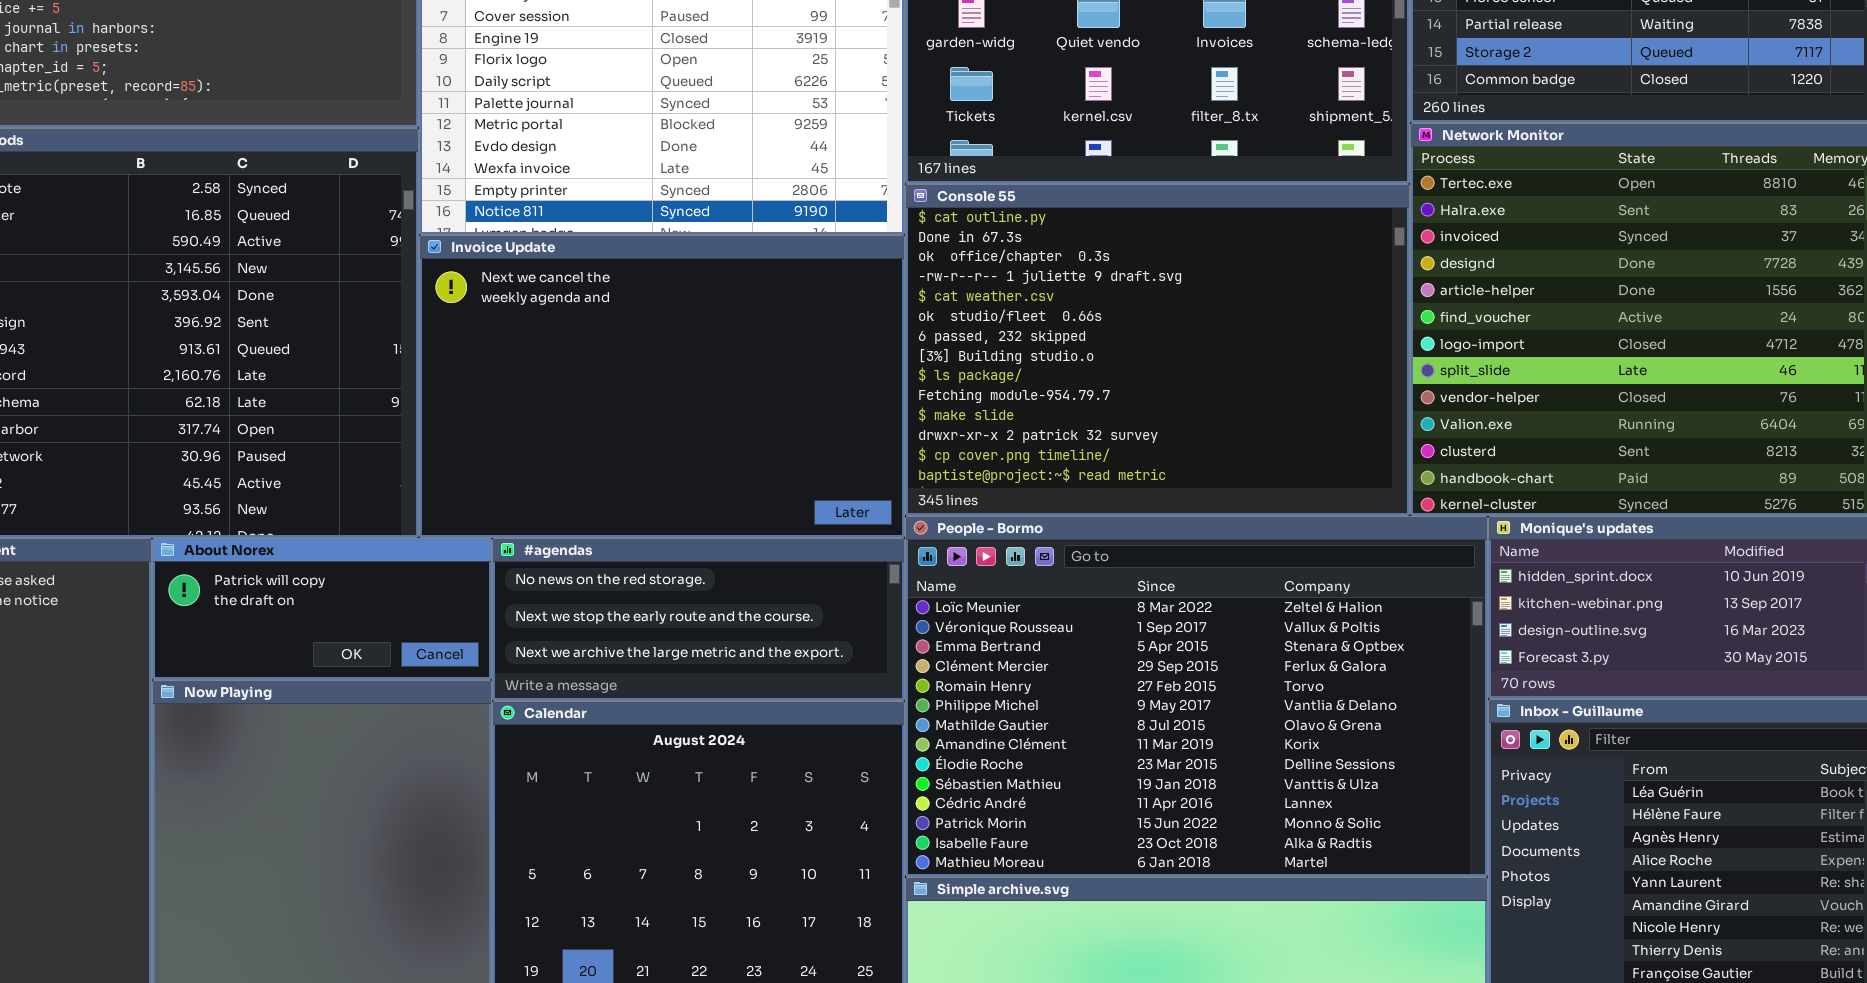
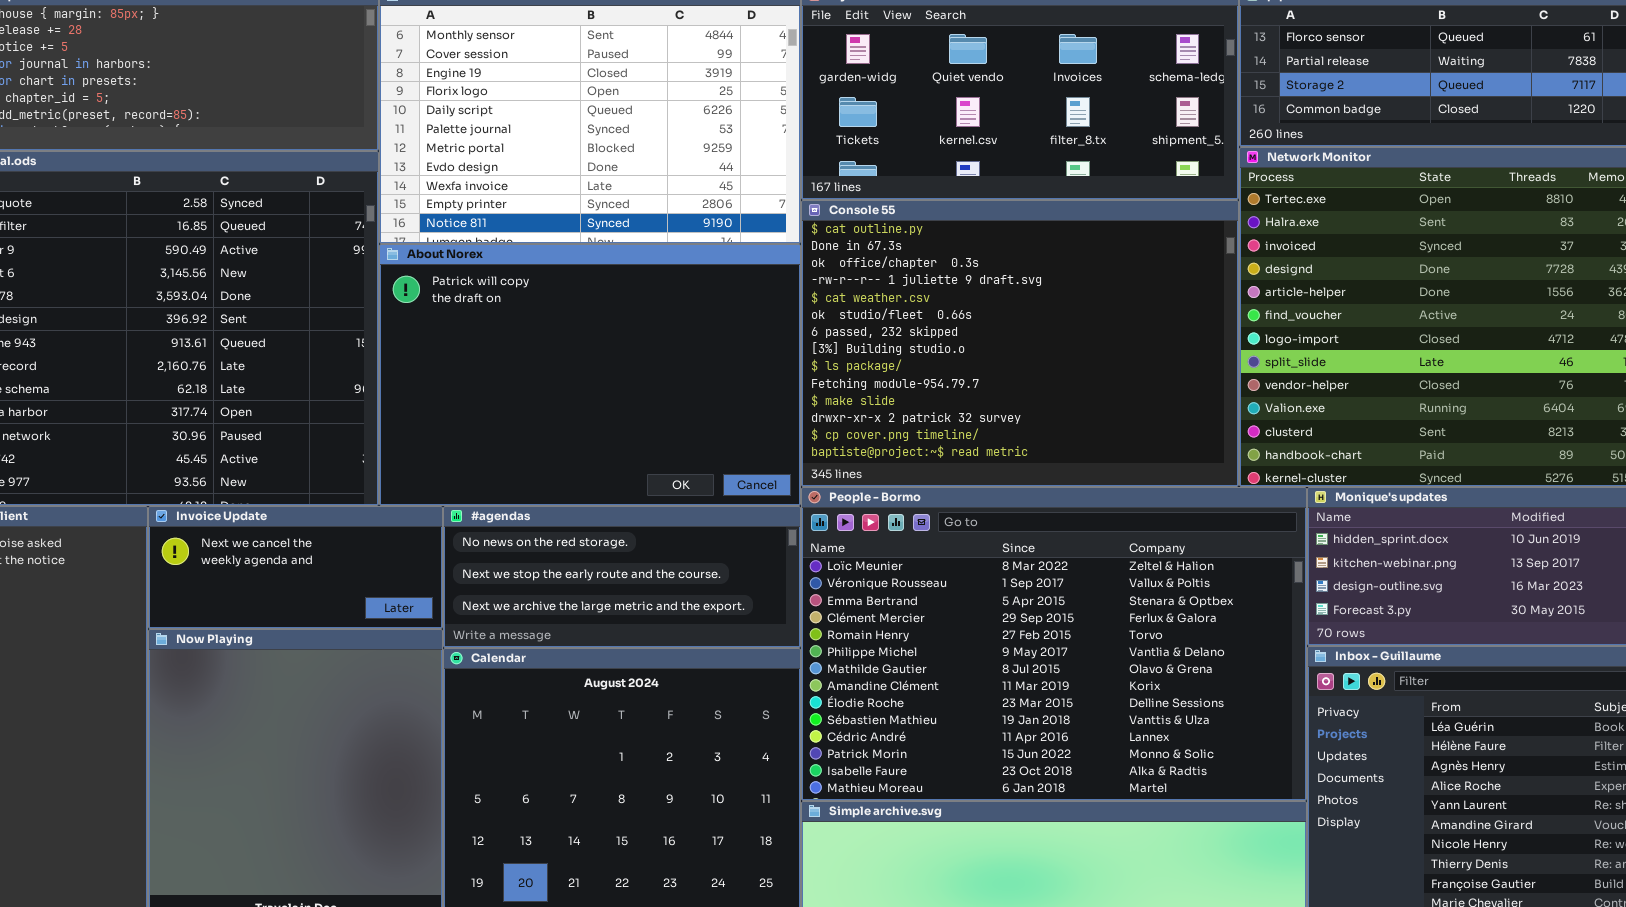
Invoice Update: [419,235,905,538] -> [148,506,443,629], moved, resized
About Norex: [152,538,492,680] -> [379,244,801,506], moved, resized

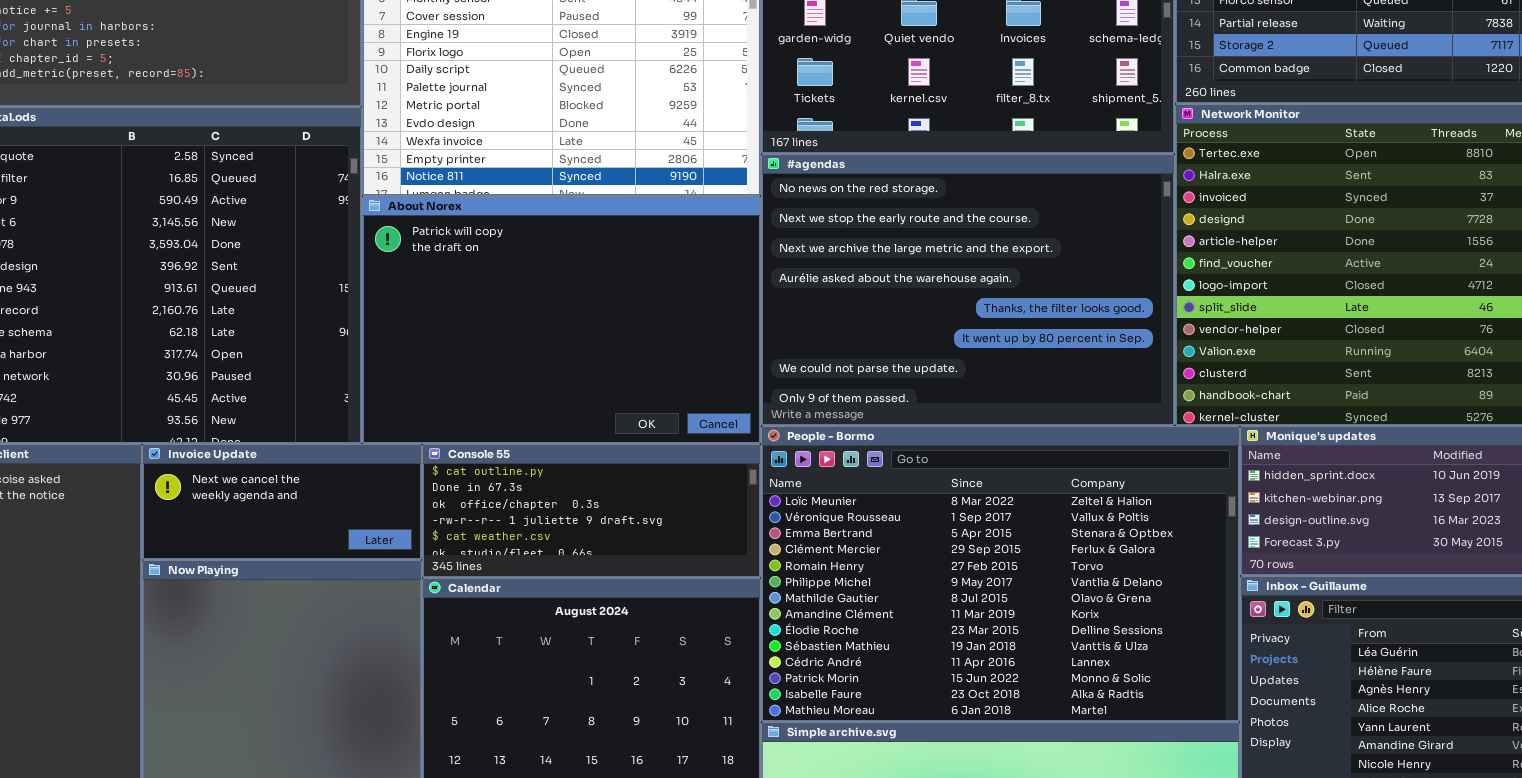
Console 55: [801,200,1239,487] -> [422,444,761,578], moved, resized
#agendas: [443,506,801,648] -> [761,154,1175,426], moved, resized

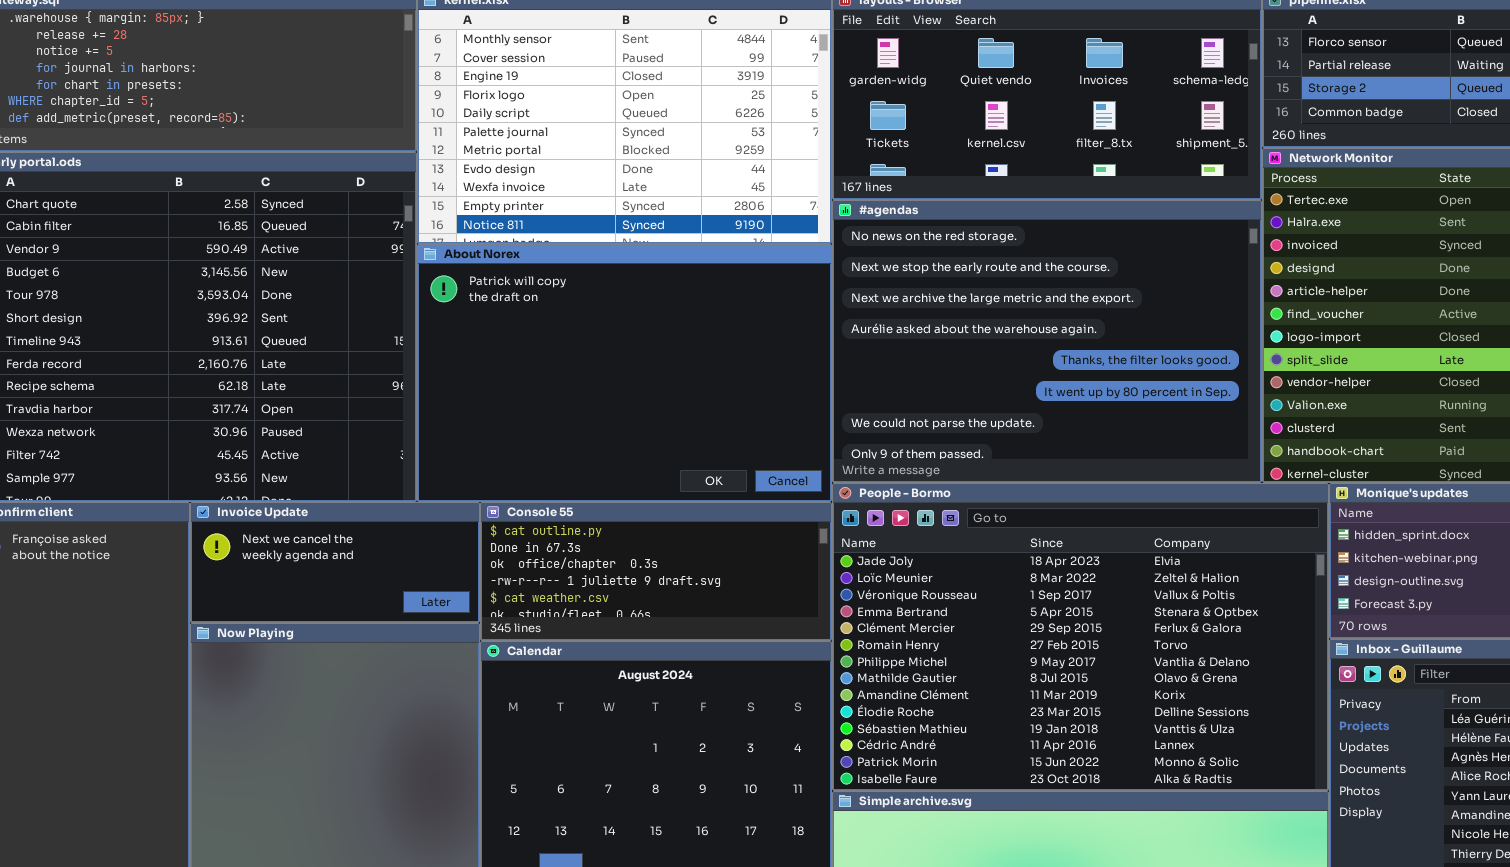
People - Bormo: [761,426,1240,722] -> [832,483,1329,791], scrolled up 1 row

